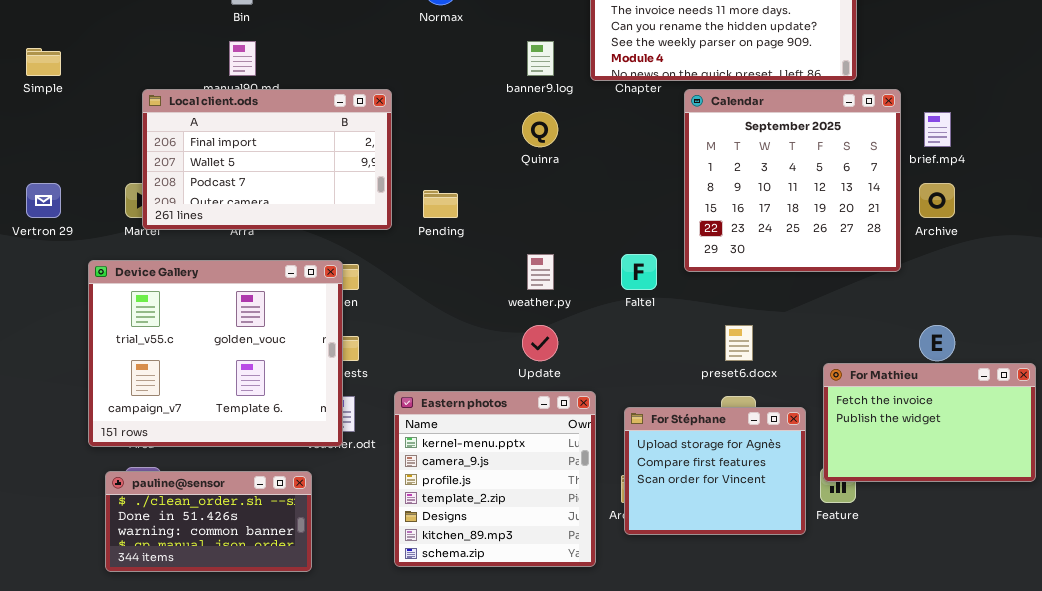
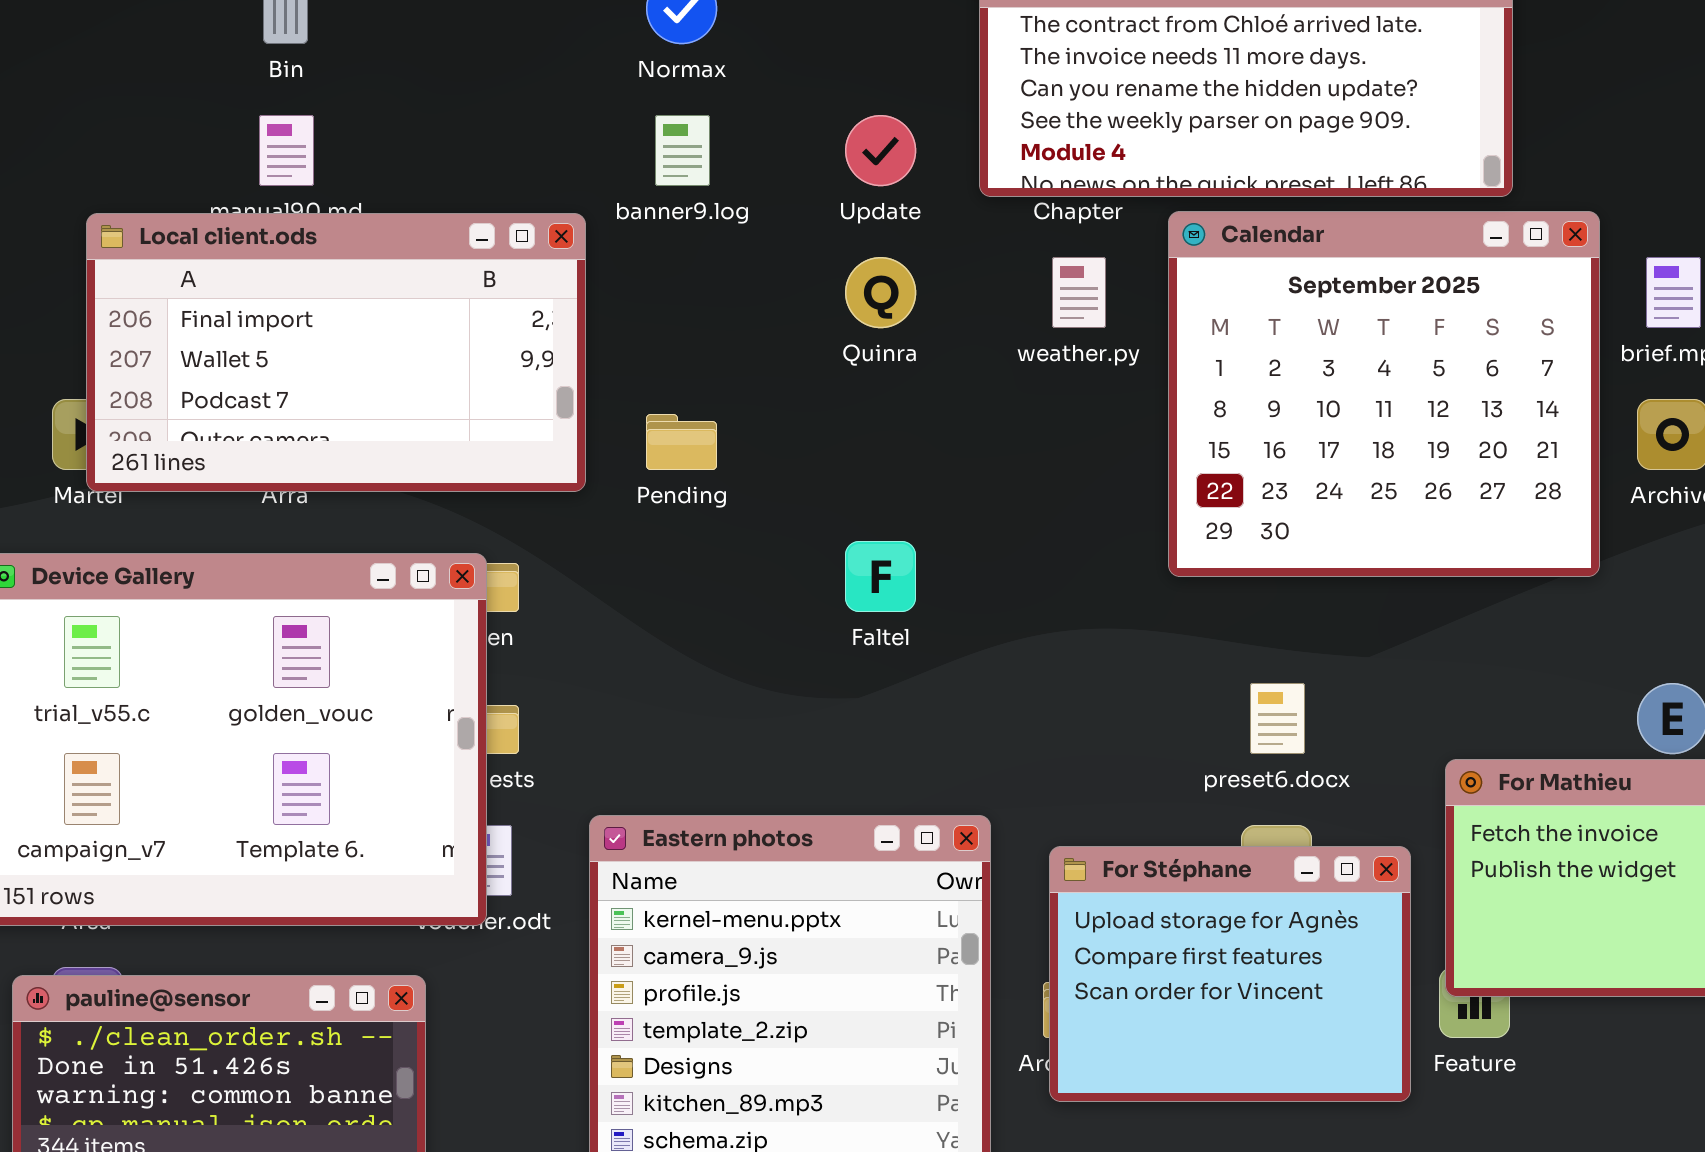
banner9.log: [527,41,554,76] -> [655,115,710,186], moved
weather.py: [527,254,554,290] -> [1052,257,1106,328], moved
Faltel: [621,254,657,290] -> [845,541,916,612], moved
Update: [522,325,558,361] -> [845,115,916,186], moved

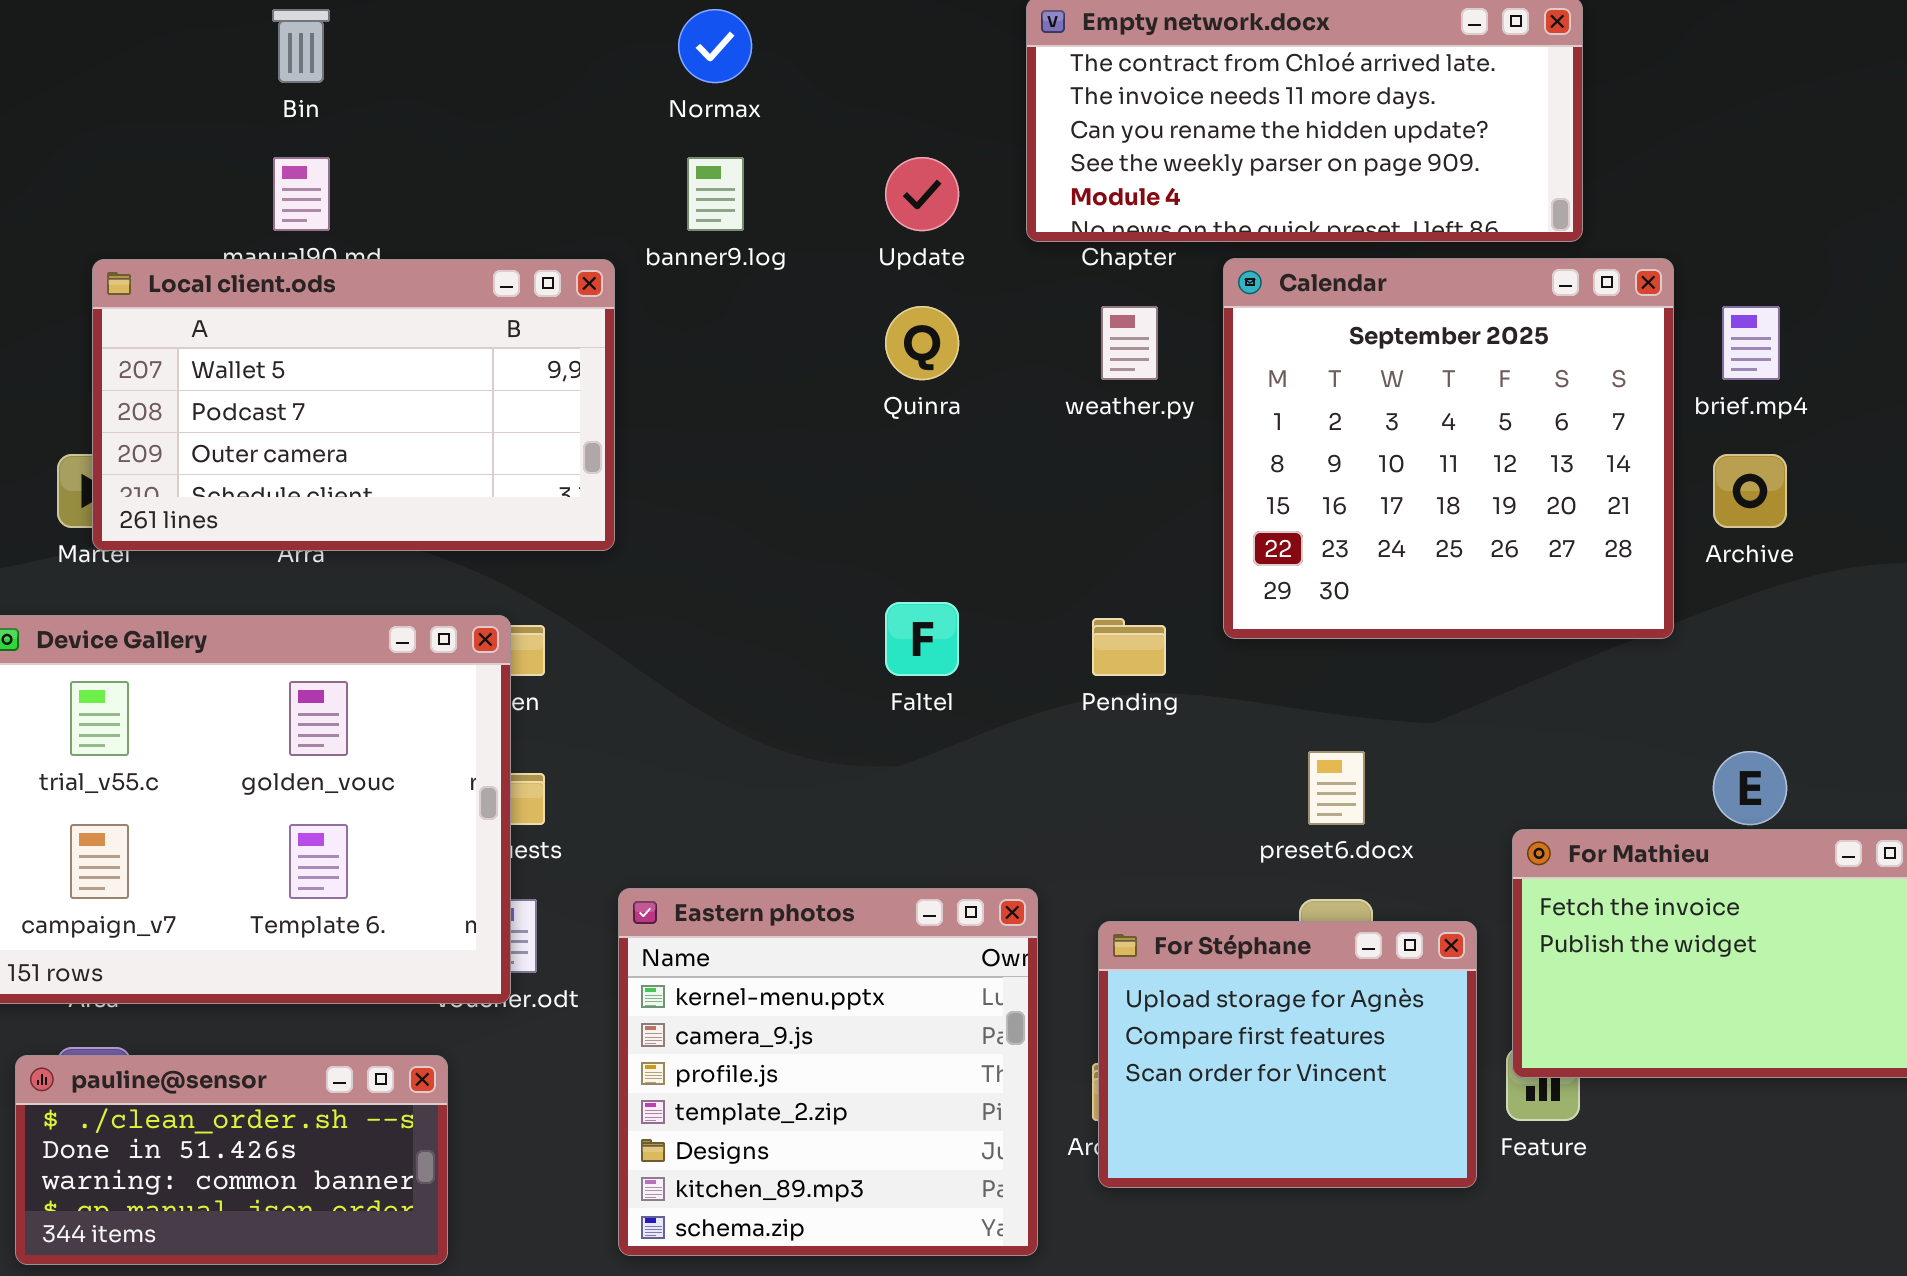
Local client.ods: [86,213,586,492] -> [92,259,615,551], scrolled down 1 row
Pending: [646,414,717,470] -> [1092,618,1166,676], moved

